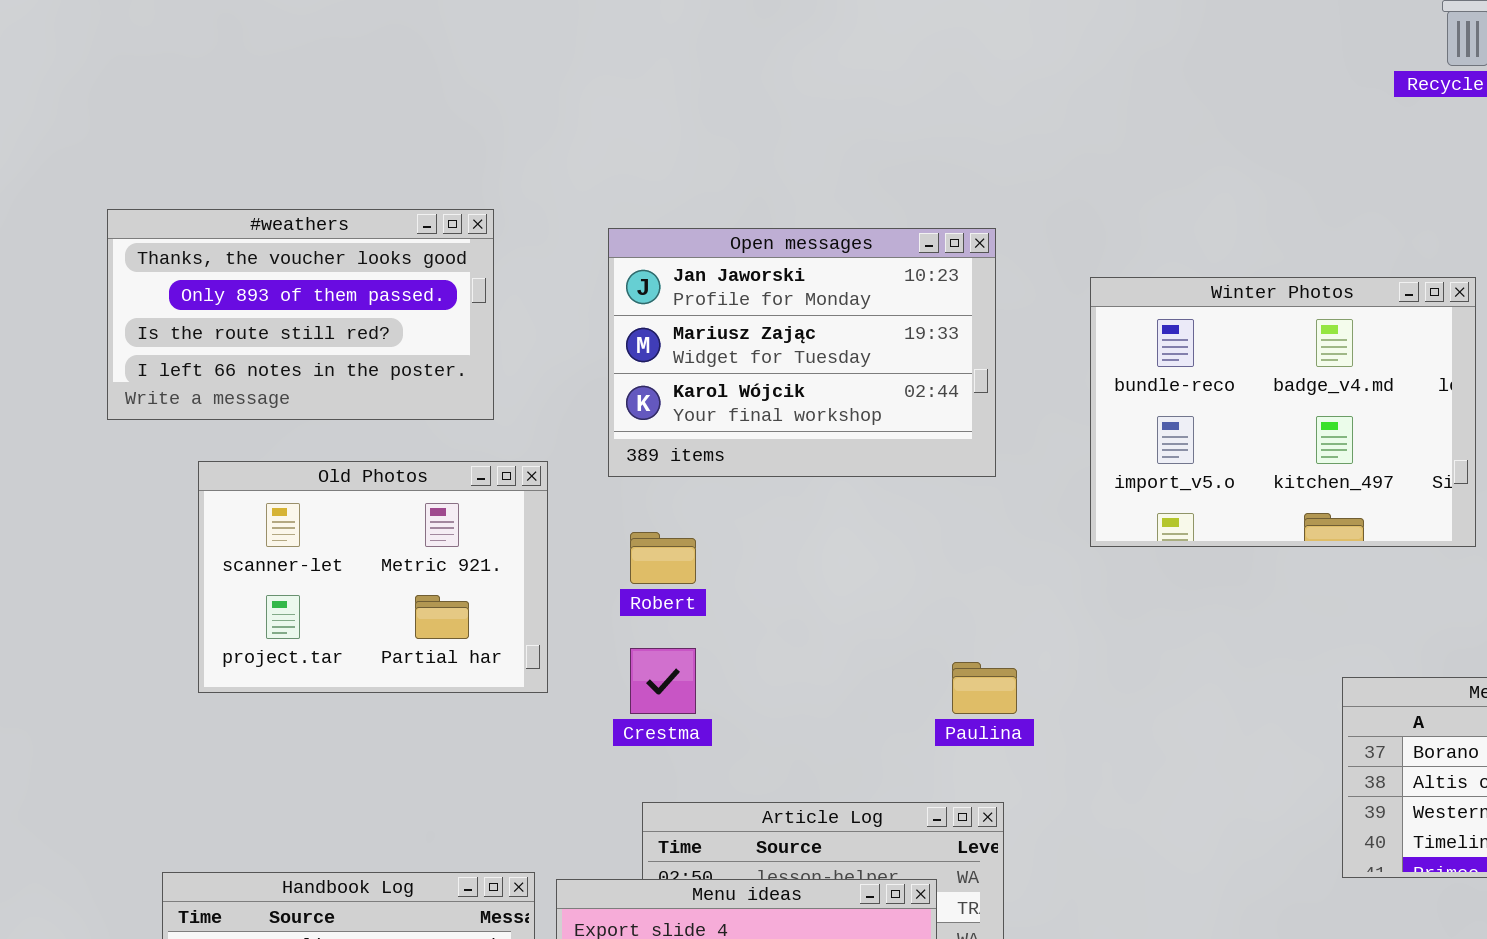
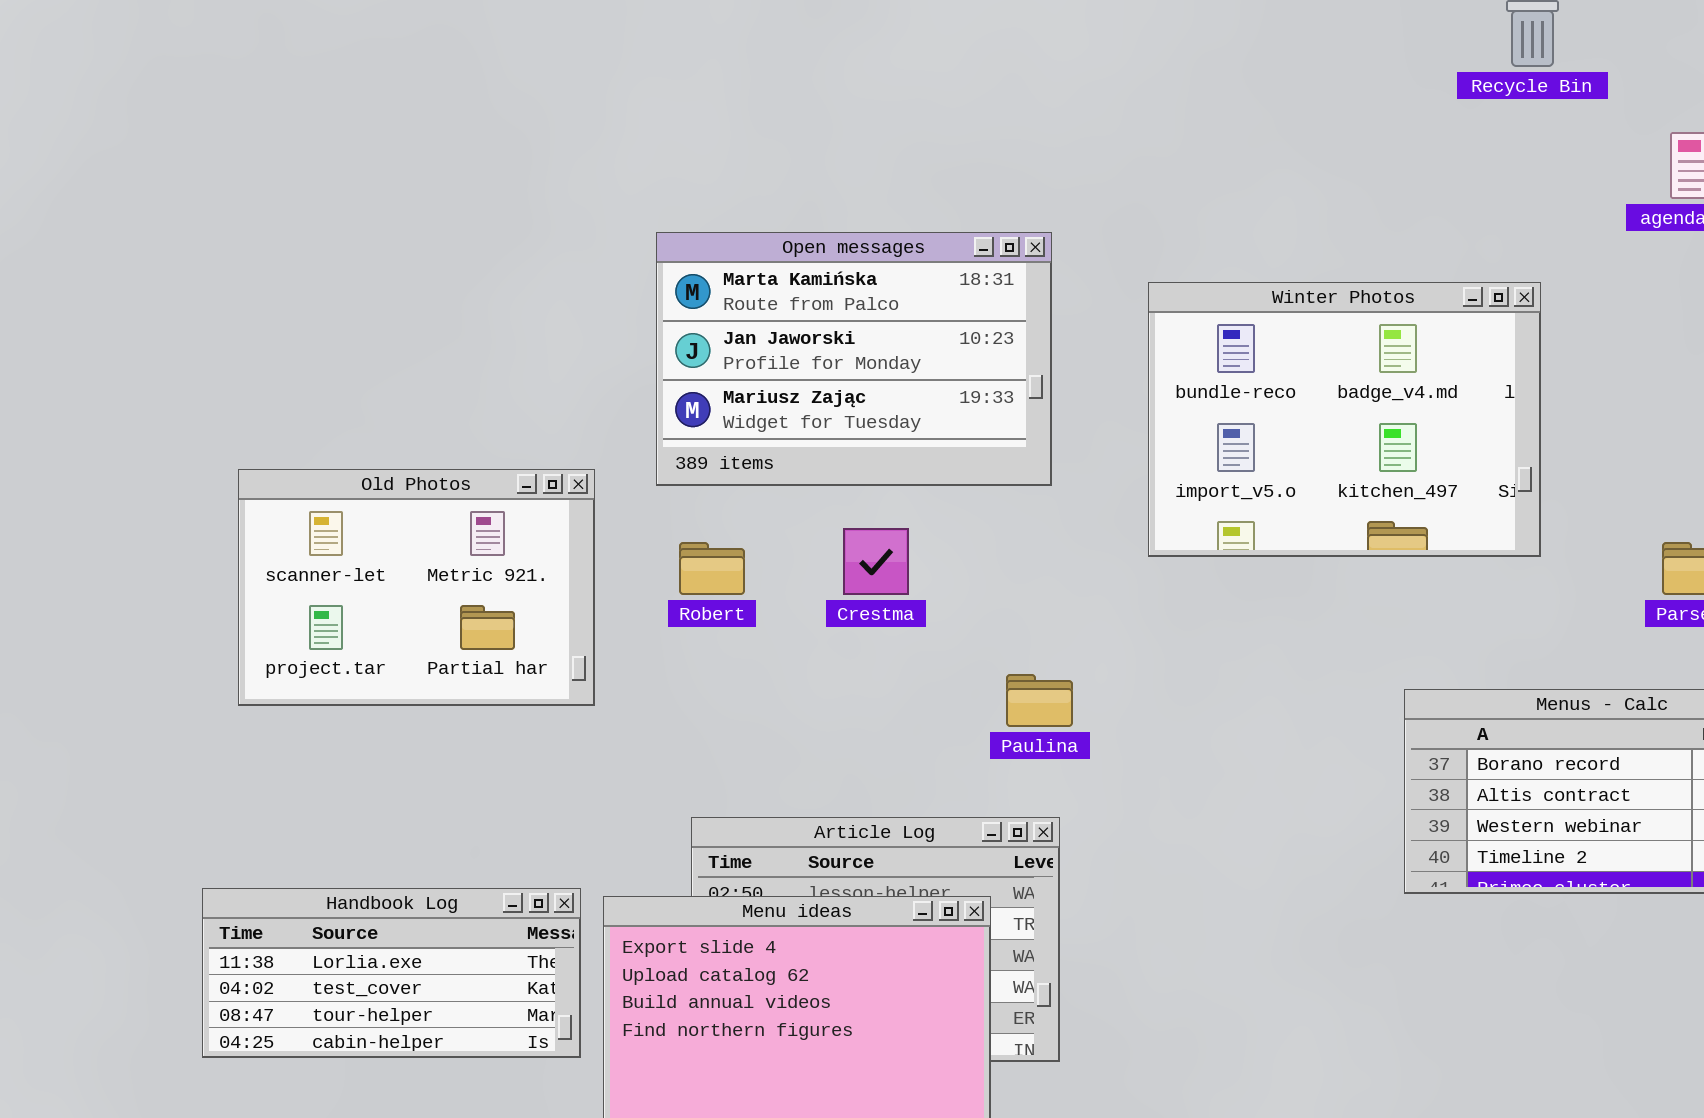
#weathers: [107,209,494,420] -> none, closed
Open messages: [608,228,996,477] -> [656,232,1052,486], scrolled up 1 row
Crestma: [630,648,696,714] -> [843,528,909,595], moved

